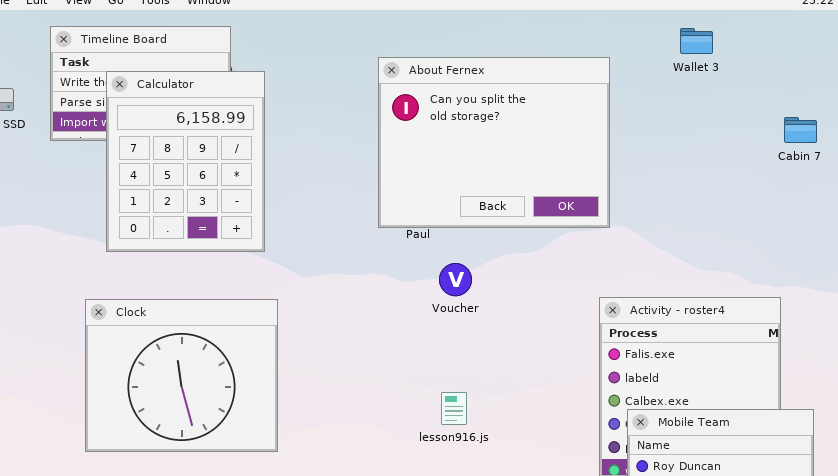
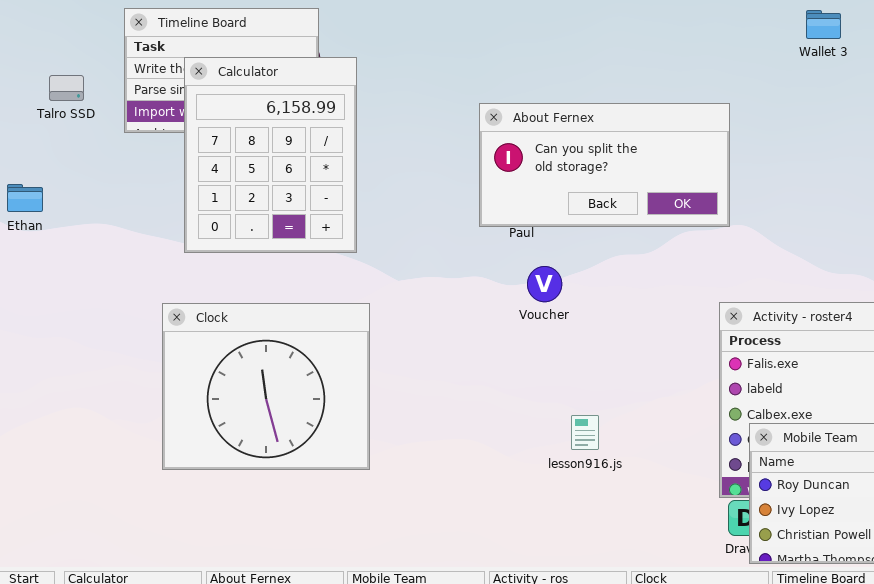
About Fernex: [378,57,610,228] -> [479,103,730,227], resized
Voucher: [439,263,472,296] -> [527,266,562,302], moved
lesson916.js: [441,392,467,425] -> [571,415,599,450], moved

